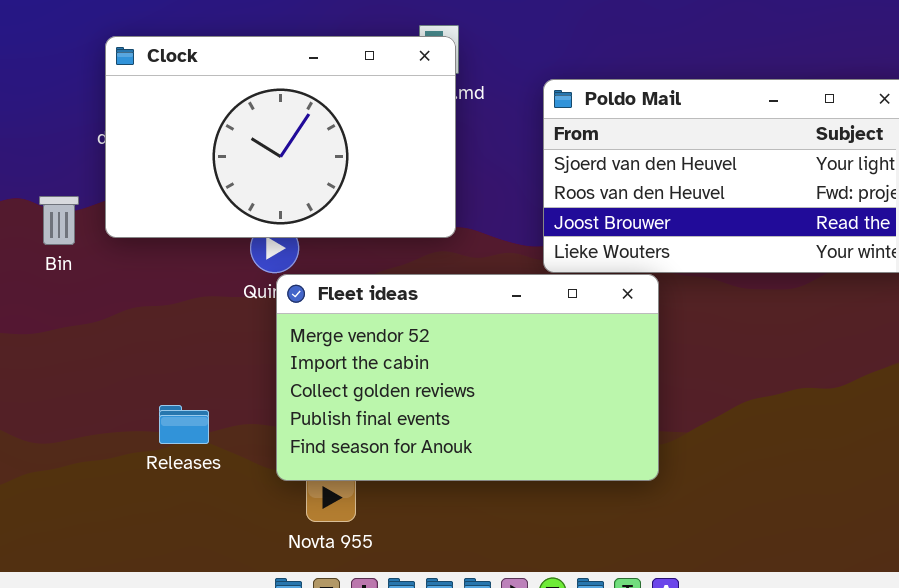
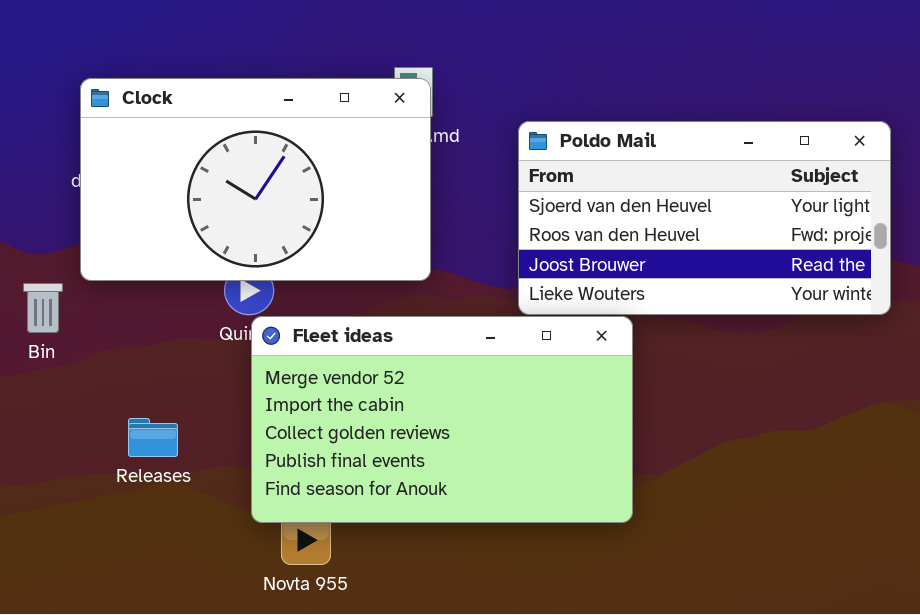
Bin: [39,196,79,245] -> [23,283,63,333], moved
Releases: [159,405,209,444] -> [128,418,178,457], moved

